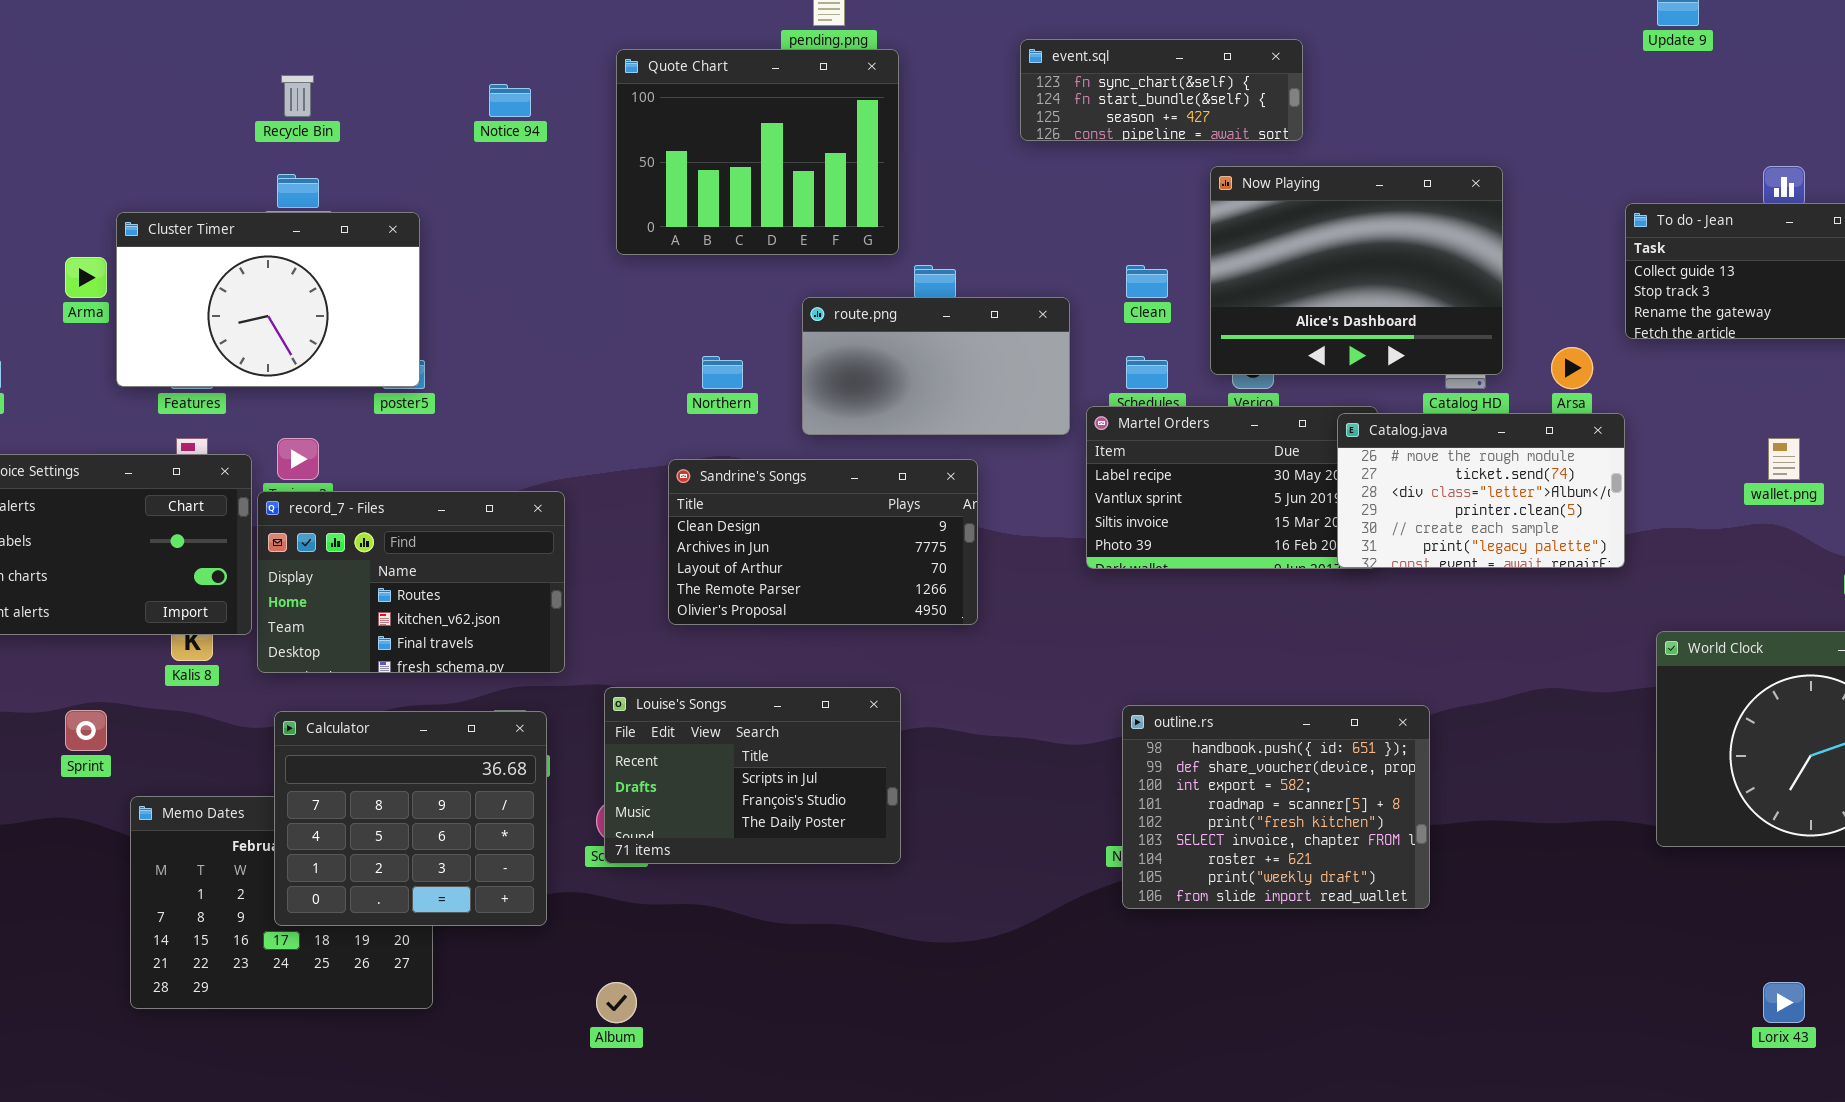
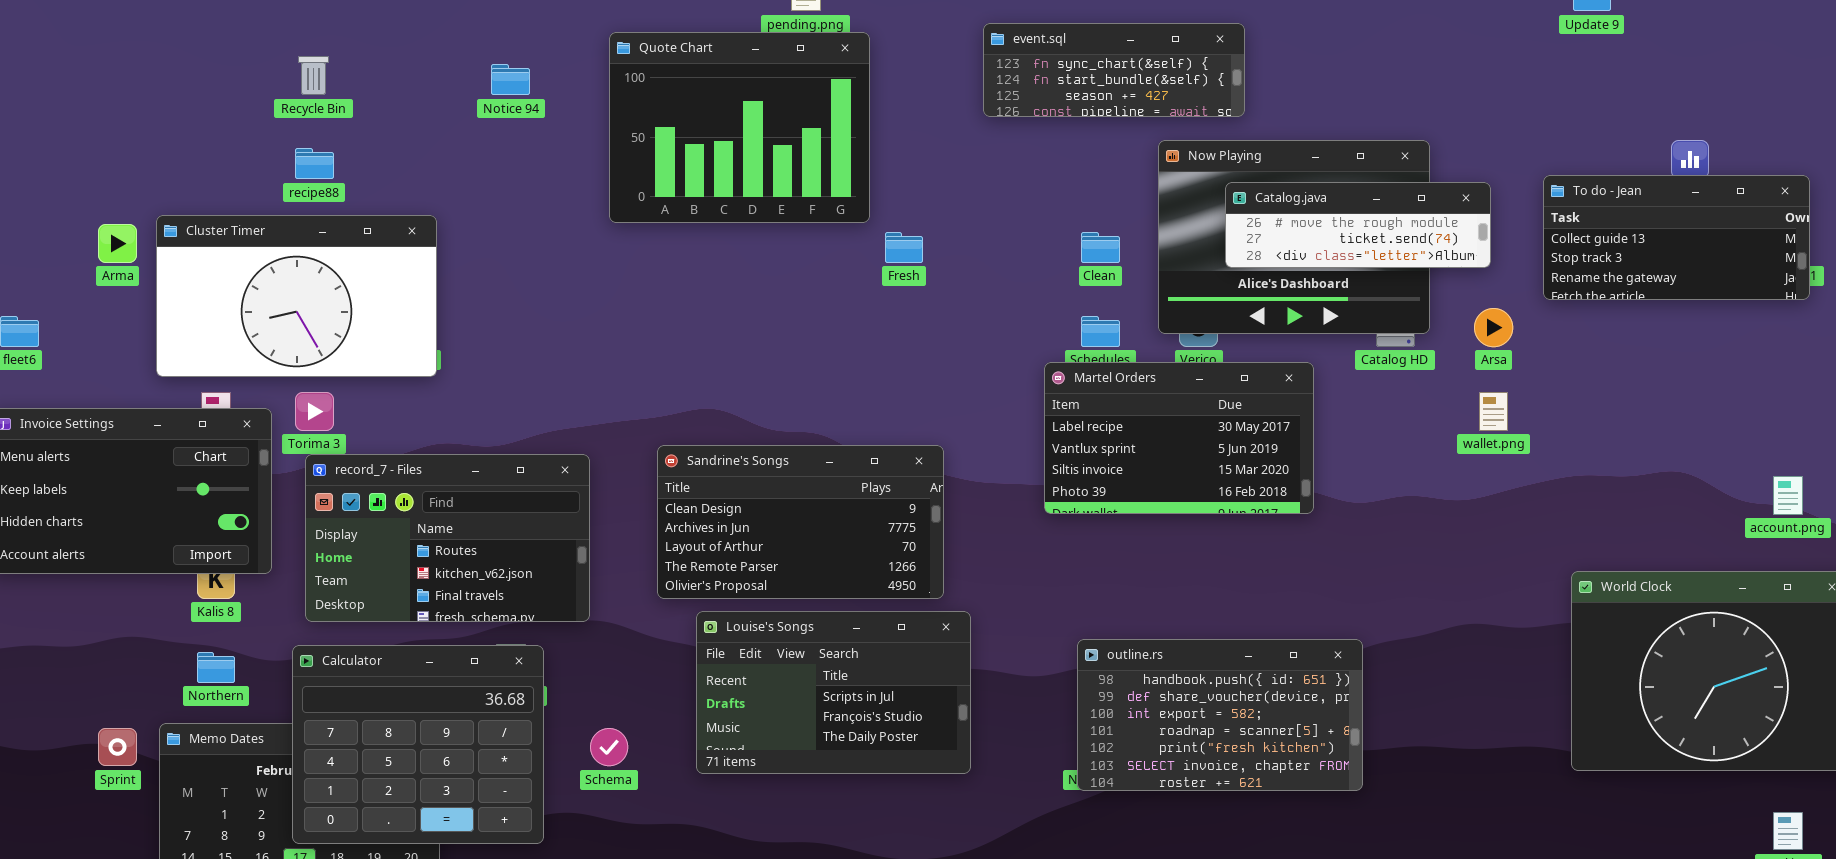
Cluster Timer: [116,212,420,387] -> [156,215,437,377], moved
route.png: [802,297,1070,435] -> none, closed
Northern: [702,356,743,389] -> [197,652,235,683], moved
Catalog.java: [1337,413,1625,568] -> [1225,182,1491,268], moved, resized
wallet.png: [1768,438,1800,480] -> [1479,392,1508,431], moved
Sandrine's Songs: [668,459,978,625] -> [657,445,944,599], moved
record_7 - Files: [257,491,565,673] -> [305,454,590,622], moved
Louise's Songs: [604,687,901,864] -> [696,611,971,774], moved
outline.rs: [1122,705,1430,909] -> [1077,639,1363,791], resized
Sprint: [65,710,107,751] -> [98,728,137,766], moved

